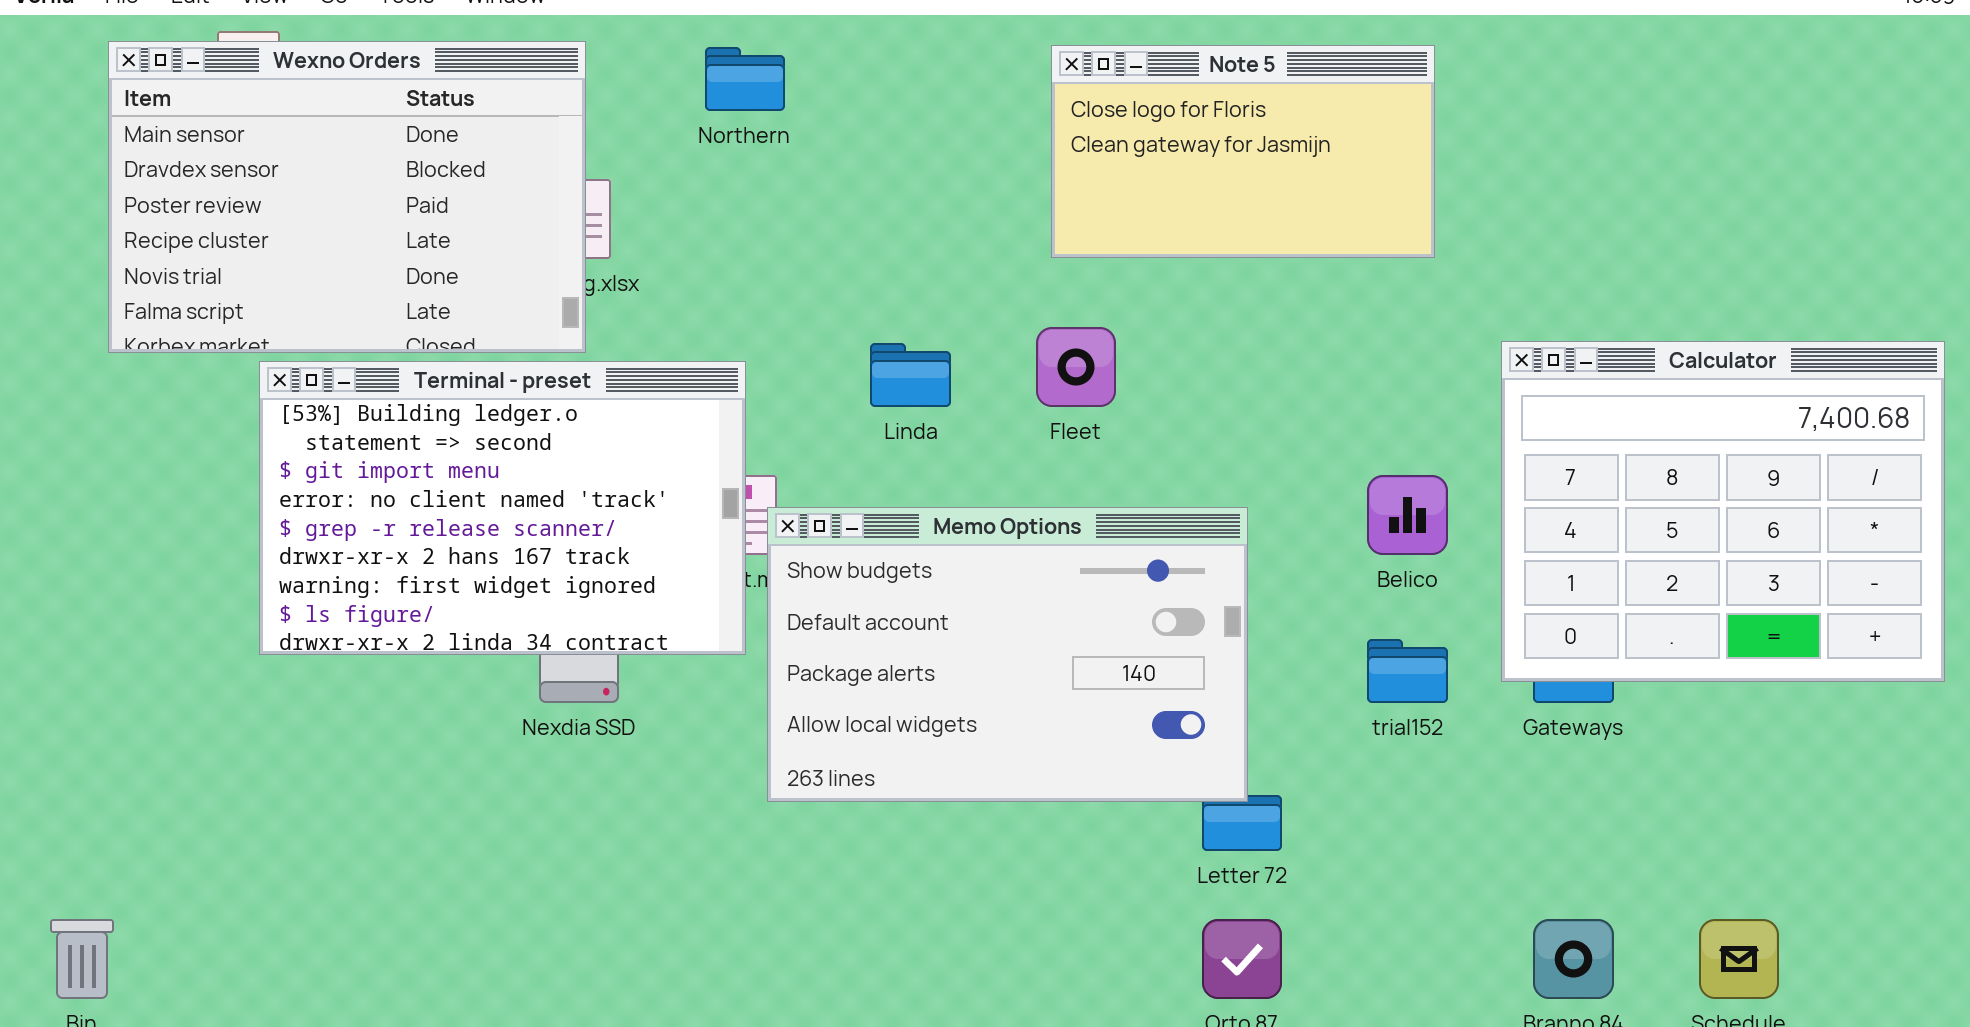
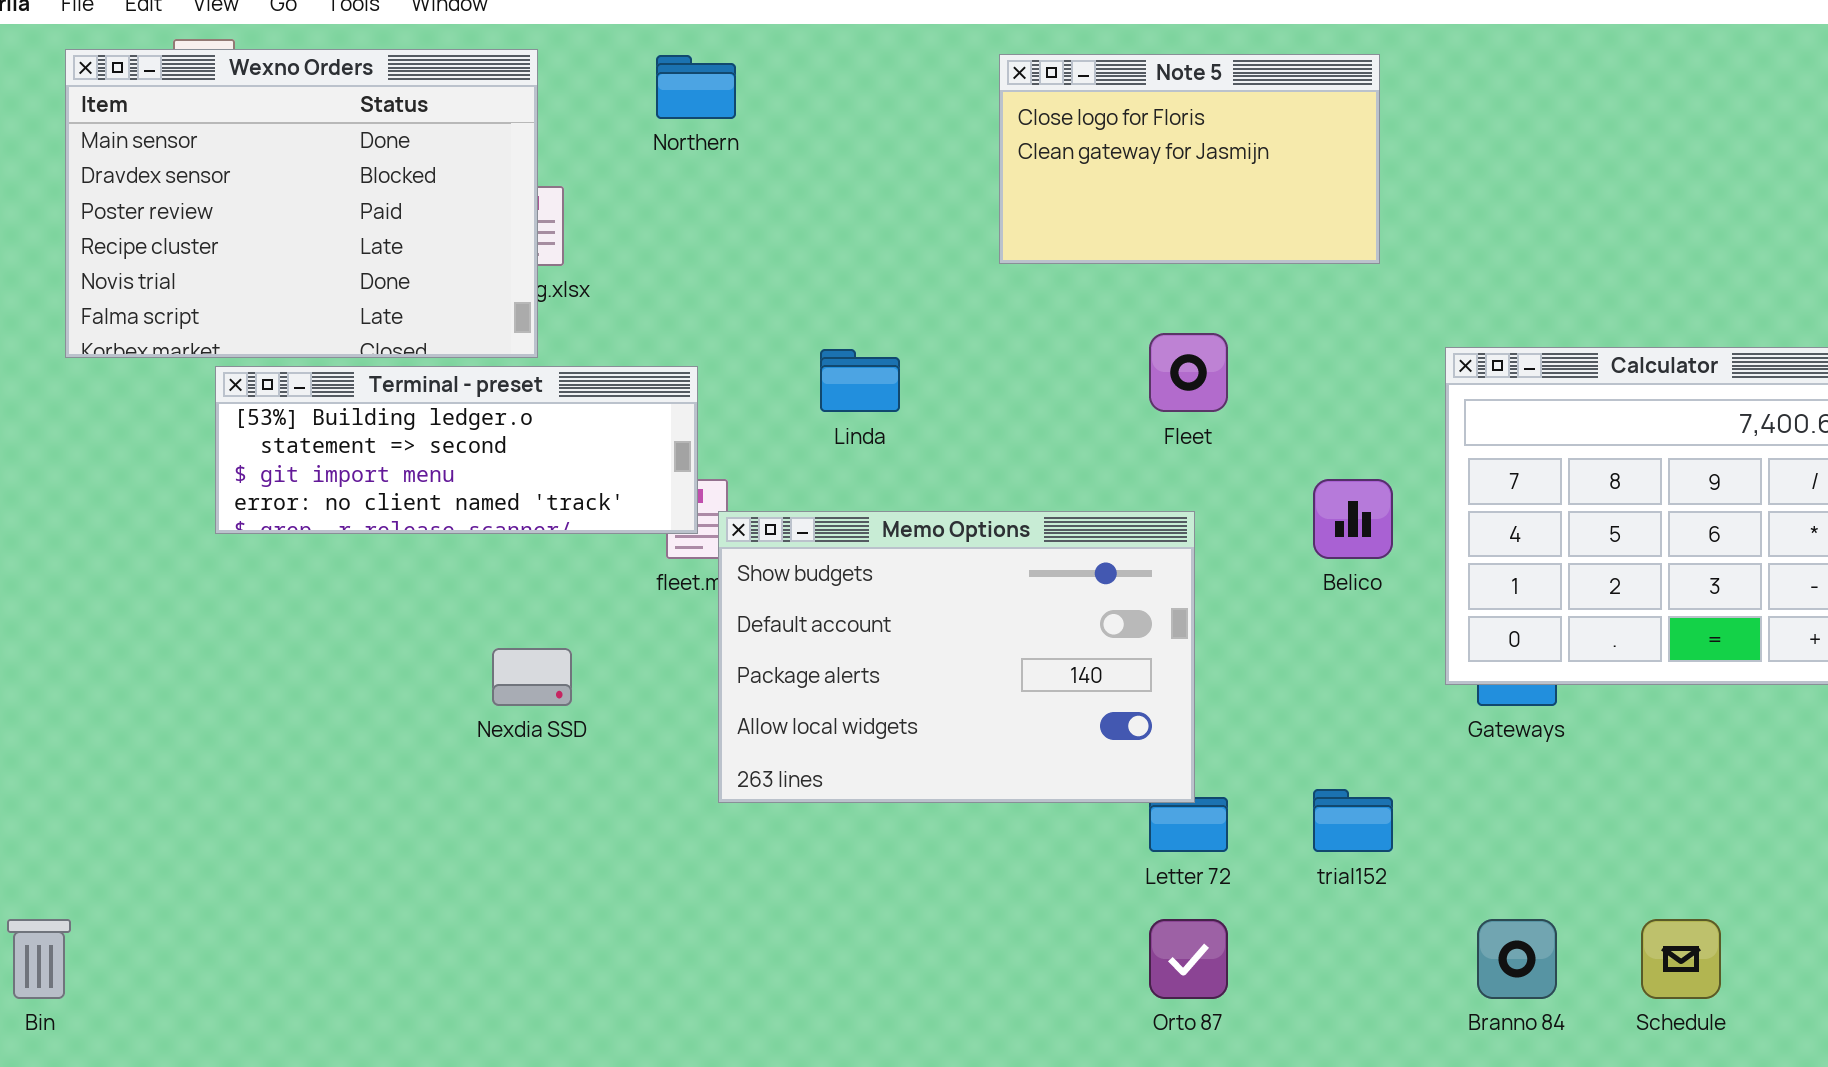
Fleet: [1036,327,1116,407] -> [1149,333,1228,412], moved
Terminal - preset: [259,361,746,655] -> [215,366,698,534], resized
trial152: [1367,639,1448,703] -> [1313,789,1393,852], moved

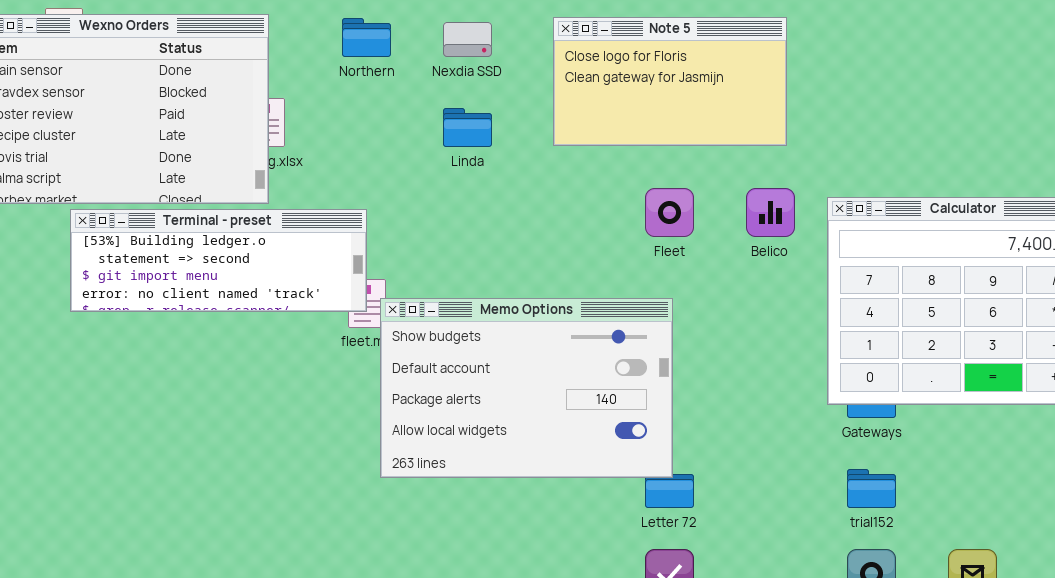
Linda: [820,349,900,412] -> [443,108,492,147], moved
Belico: [1313,479,1393,559] -> [746,188,795,237], moved
Nexdia SSD: [492,648,572,706] -> [443,22,492,57], moved
trial152: [1313,789,1393,852] -> [847,469,896,508], moved

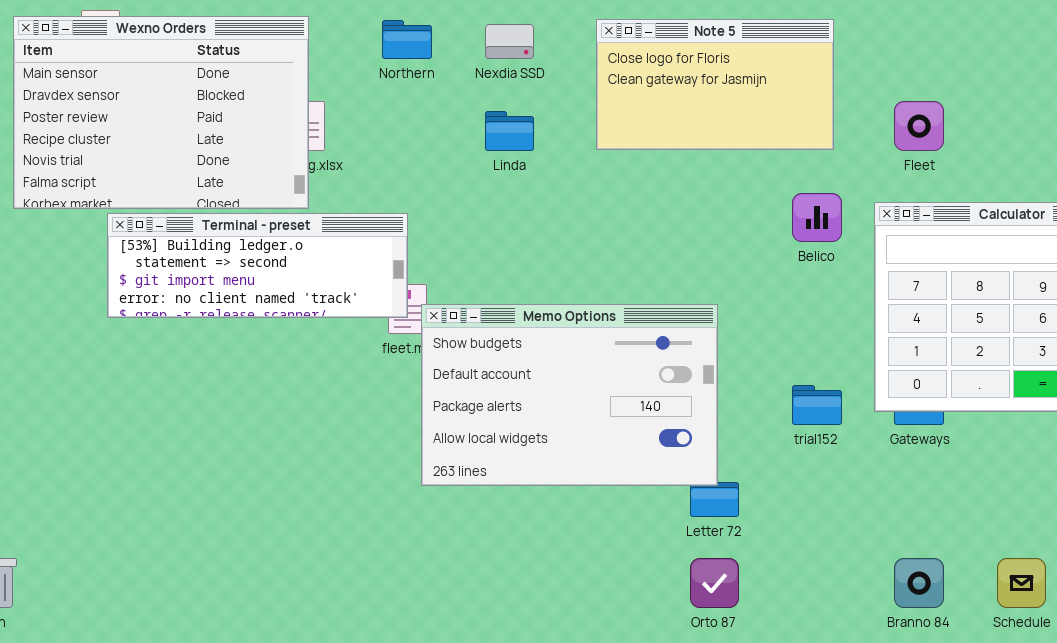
Fleet: [645,188,694,237] -> [894,101,944,151], moved
trial152: [847,469,896,508] -> [792,385,842,425], moved

